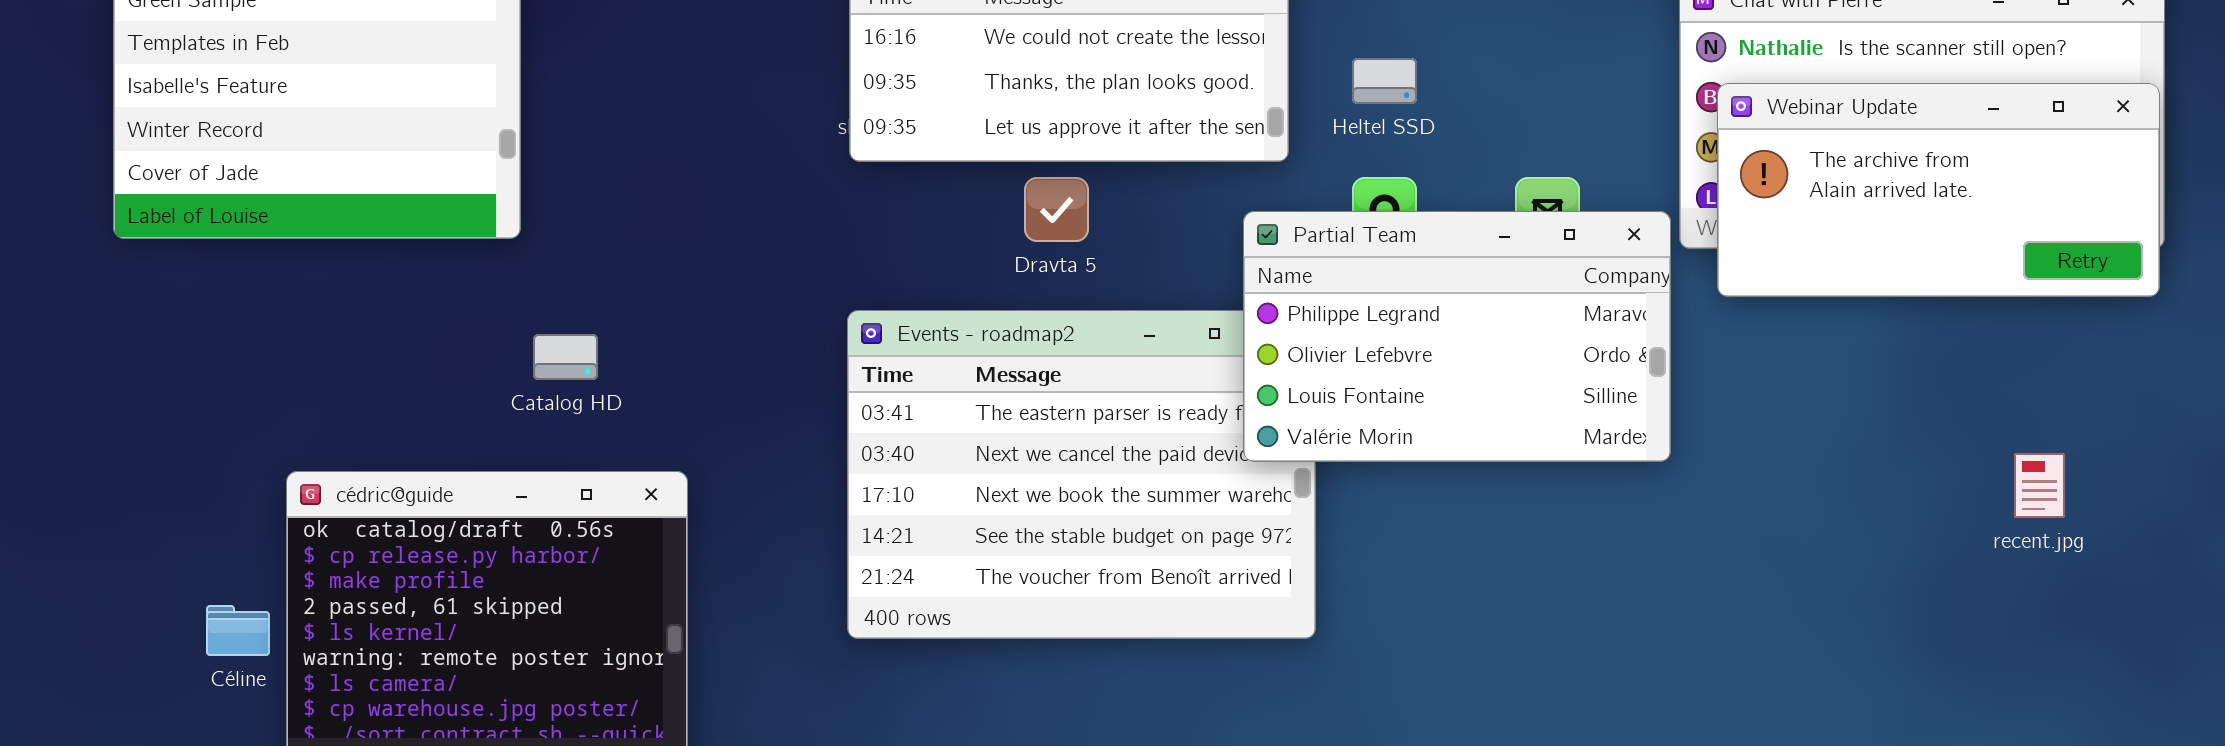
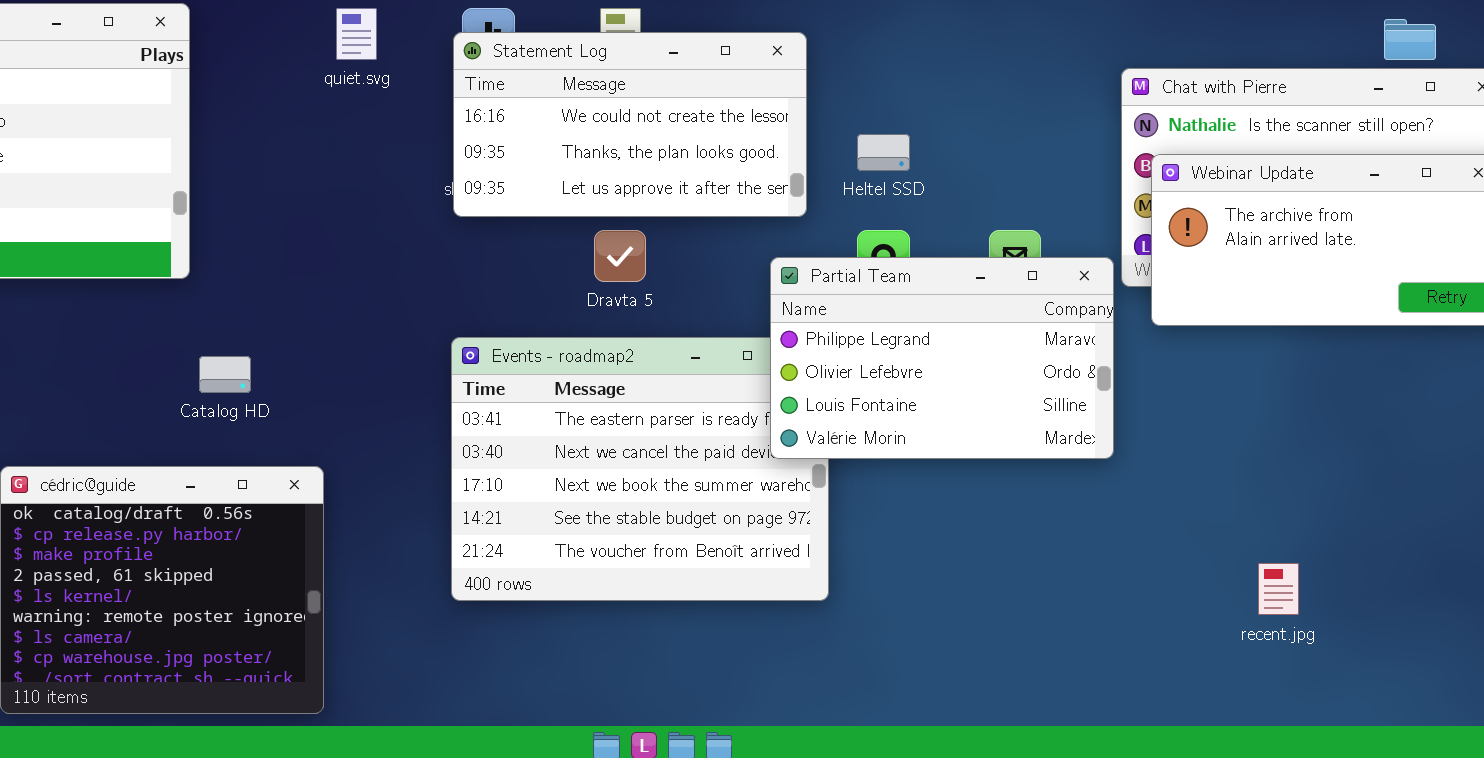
recent.jpg: [2014,453,2065,518] -> [1258,563,1299,615], moved

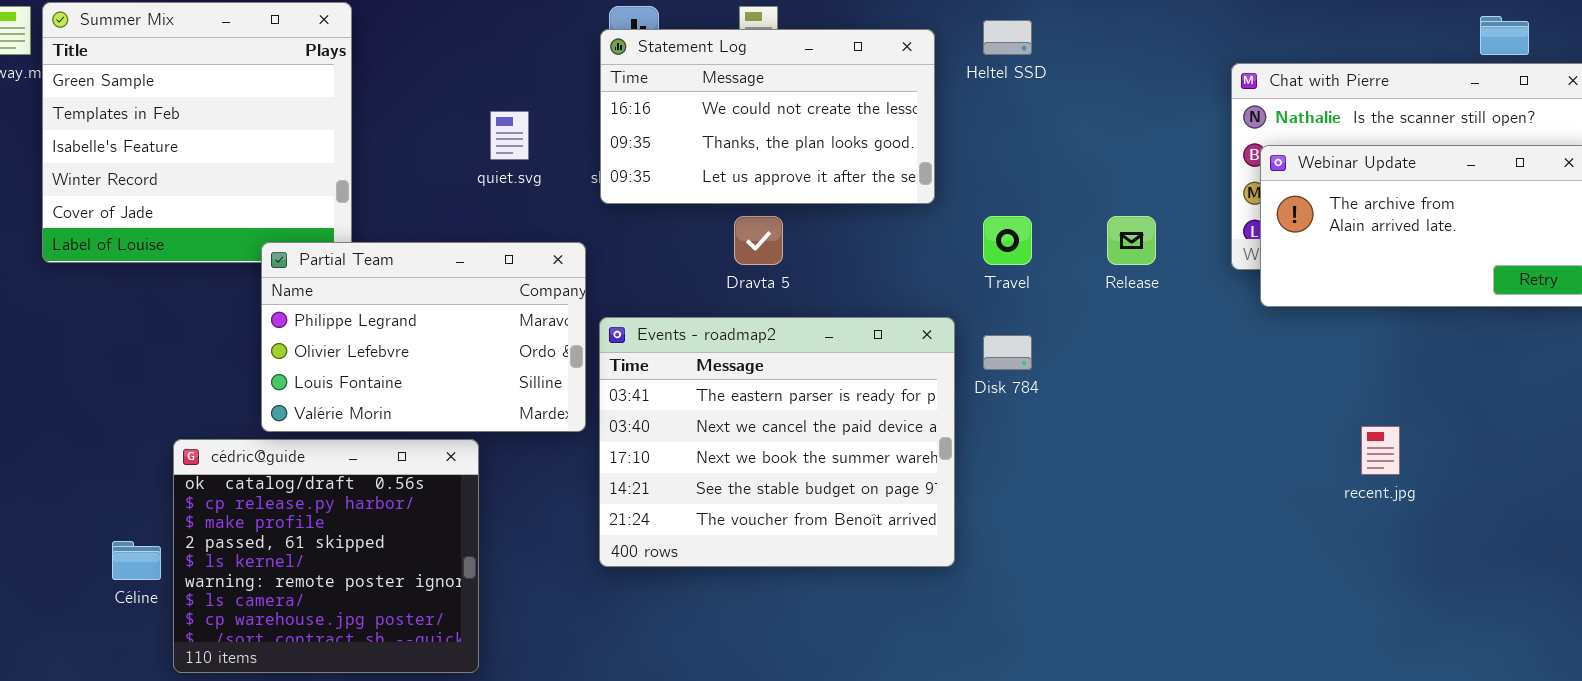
quiet.svg: [336,8,377,60] -> [490,111,529,160], moved
Heltel SSD: [857,134,910,171] -> [983,20,1032,55], moved
Partial Team: [770,257,1114,459] -> [261,242,586,432], moved
recent.jpg: [1258,563,1299,615] -> [1361,426,1400,475], moved

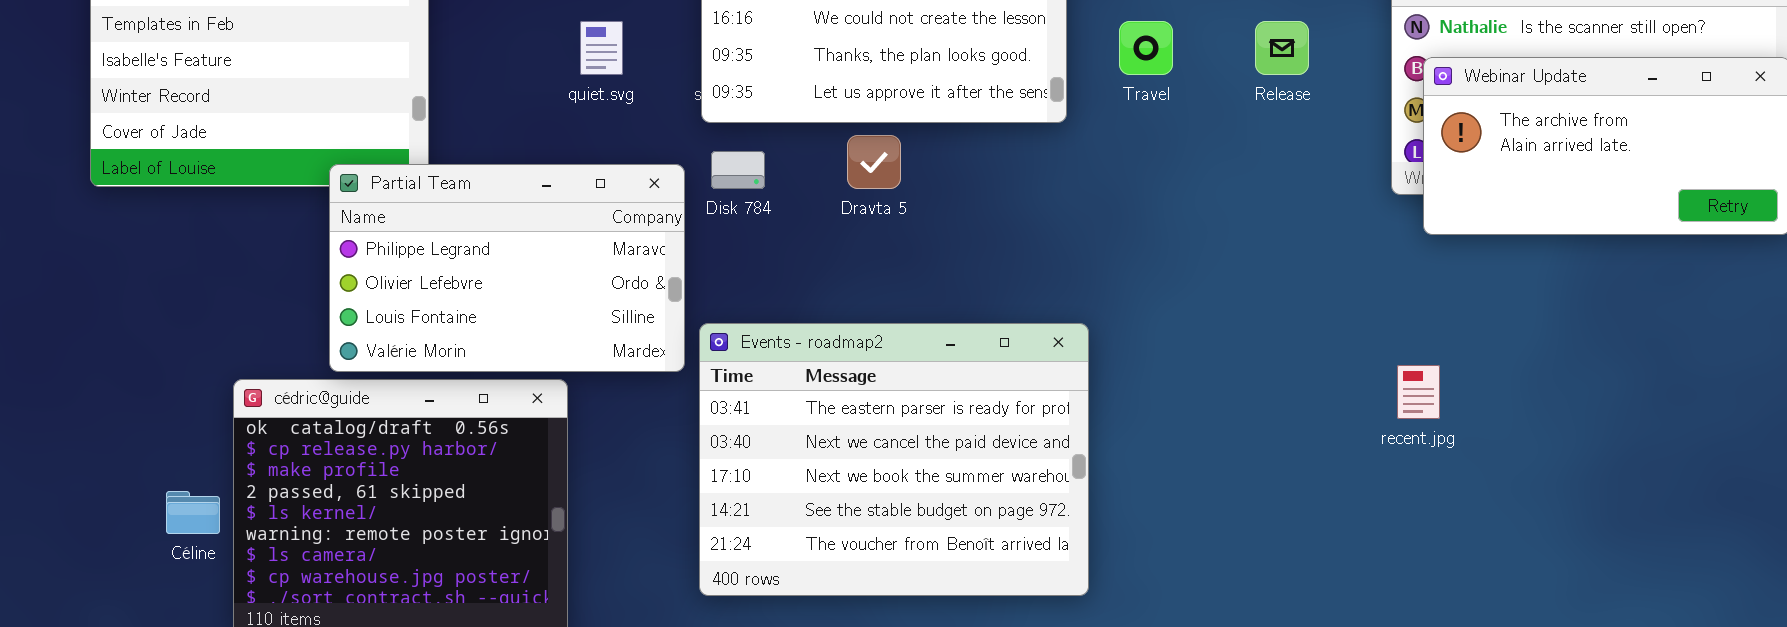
Travel: [983,216,1032,265] -> [1119,21,1173,75], moved
Release: [1107,216,1156,265] -> [1255,21,1309,75], moved
Events - roadmap2: [599,317,955,567] -> [699,323,1089,596], moved
Disk 784: [983,335,1032,370] -> [711,151,765,189], moved
recent.jpg: [1361,426,1400,475] -> [1397,365,1440,419], moved

